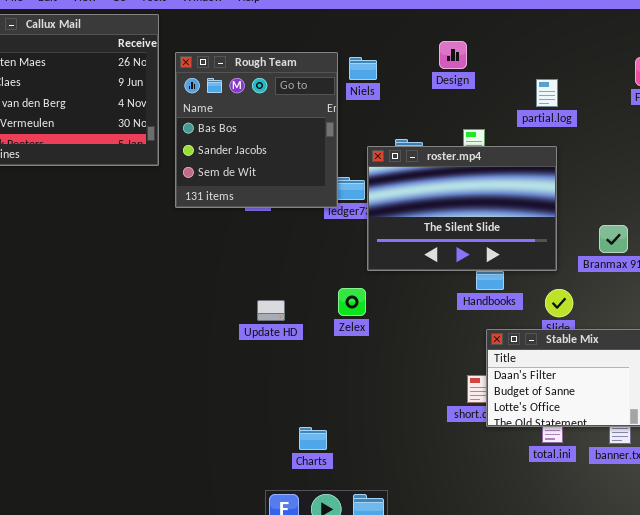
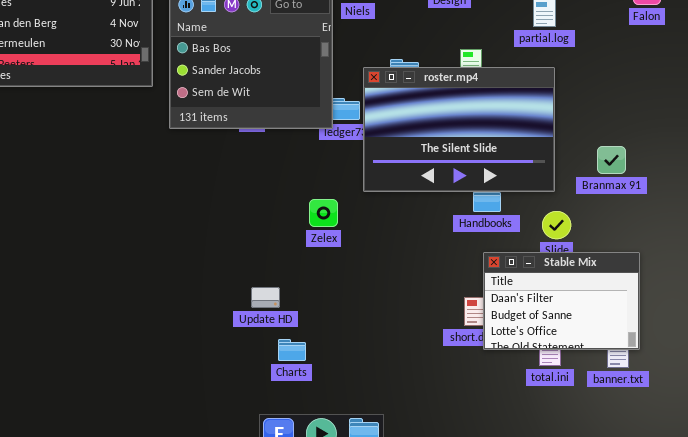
Zelex: [338,288,366,316] -> [309,199,338,227], moved
Update HD: [257,300,285,321] -> [251,287,280,308], moved
Charts: [299,427,327,450] -> [278,339,306,361], moved

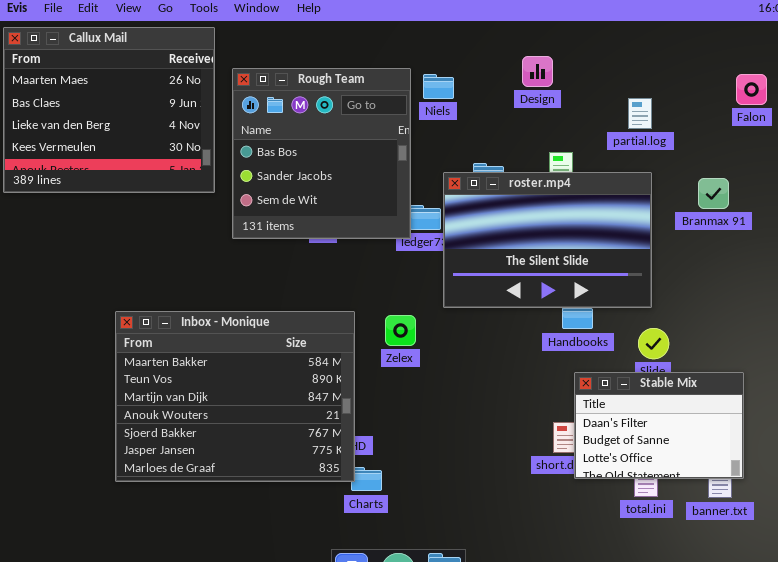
Branmax 91: [597,146,626,174] -> [698,178,729,209], moved
Inbox - Monique: none -> [115,311,355,482], opened

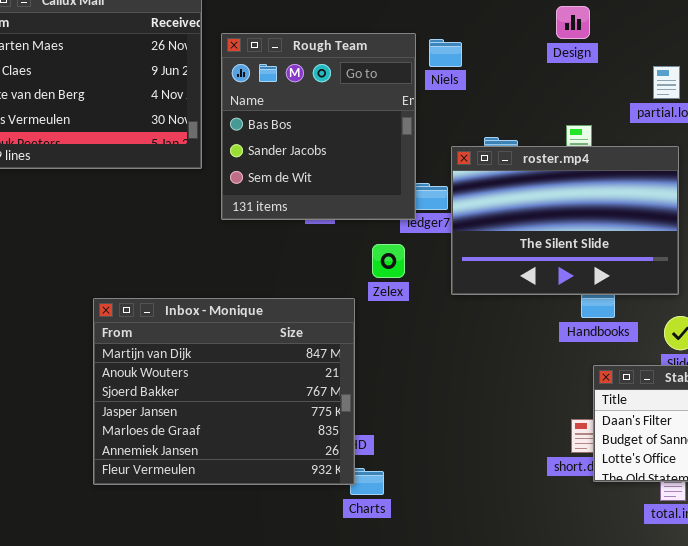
Design: [522,56,553,87] -> [556,6,590,39], moved
Inbox - Monique: [115,311,355,482] -> [93,298,355,485], scrolled down 2 rows
Zelex: [385,315,416,346] -> [372,244,405,278], moved

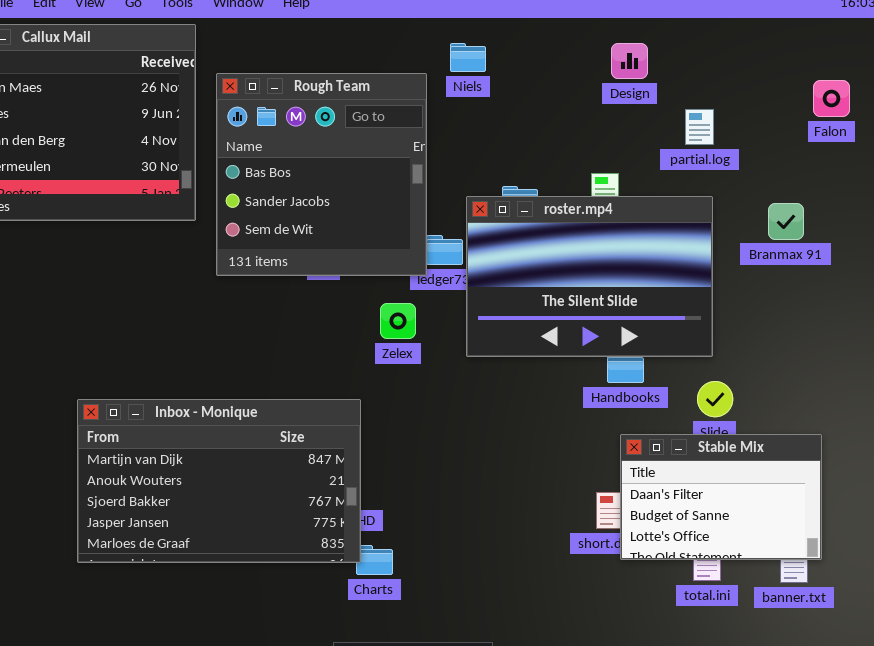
Design: [556,6,590,39] -> [611,43,648,79], moved
Niels: [429,39,462,67] -> [450,43,486,72], moved
Inbox - Monique: [93,298,355,485] -> [77,399,361,563], resized

